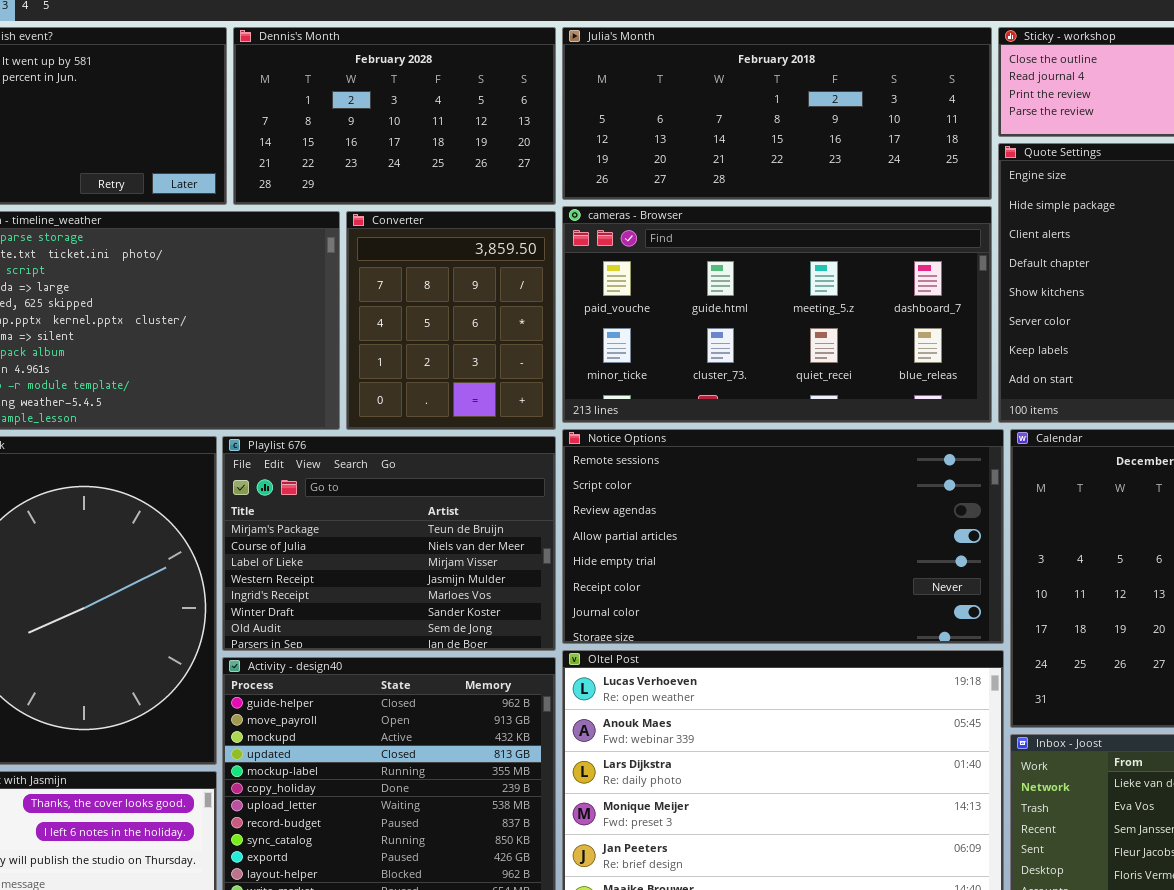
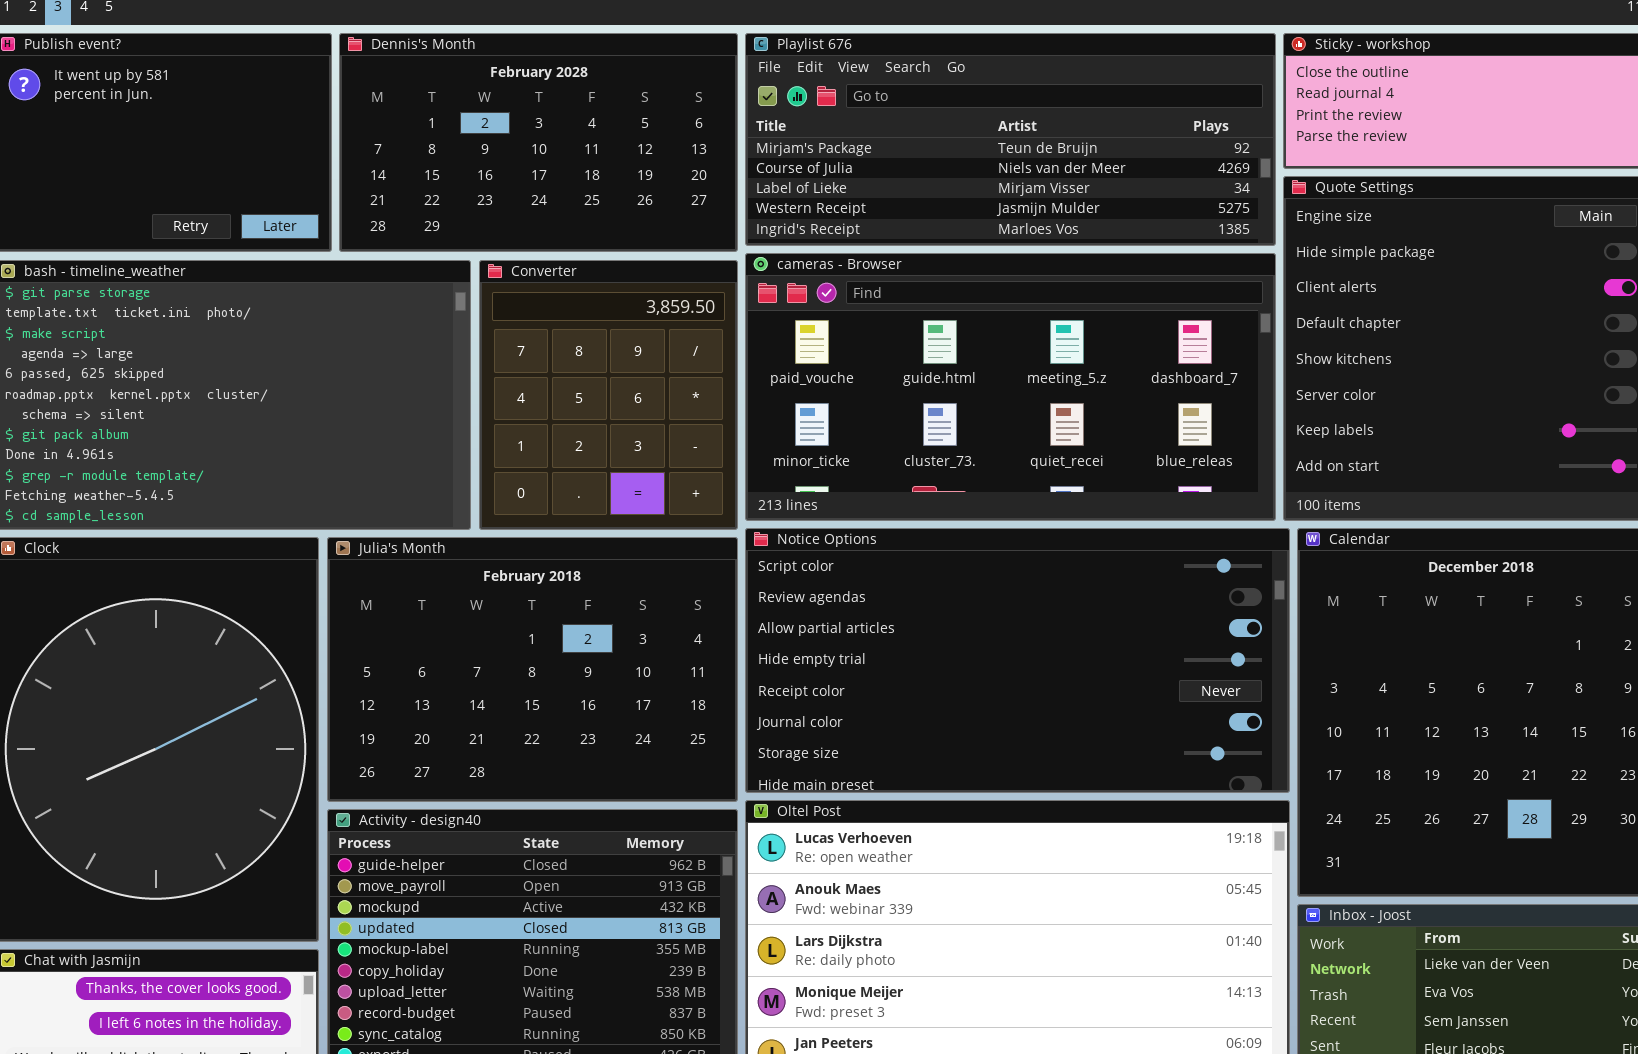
Julia's Month: [562,27,992,200] -> [327,537,738,802], moved, resized
Notice Options: [562,429,1004,644] -> [745,528,1290,793], scrolled down 1 row
Playlist 676: [222,436,556,651] -> [745,33,1276,246], moved, resized

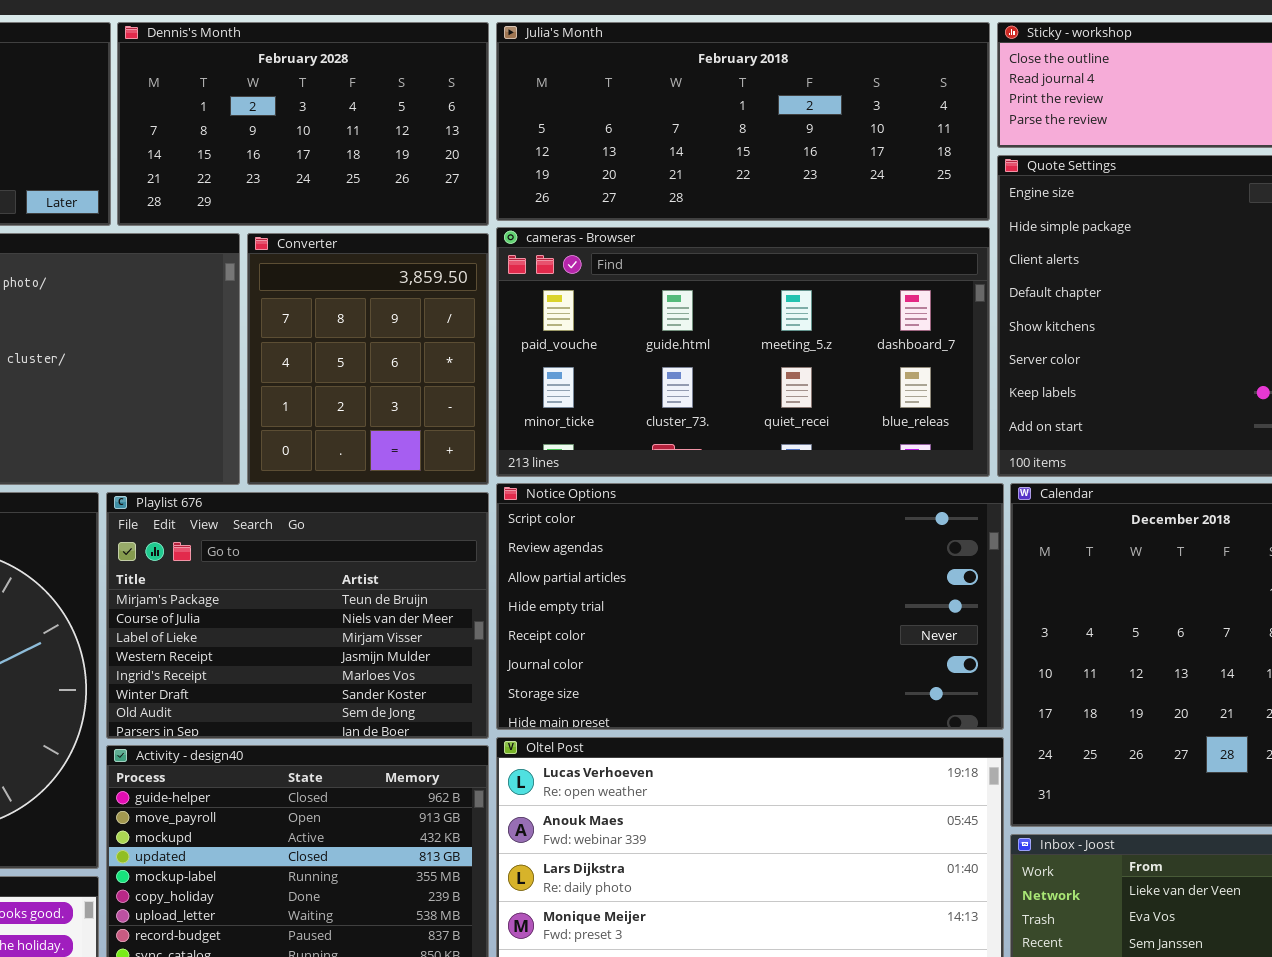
Playlist 676: [745,33,1276,246] -> [106,492,489,739], moved, resized
Julia's Month: [327,537,738,802] -> [496,22,990,221], moved, resized

